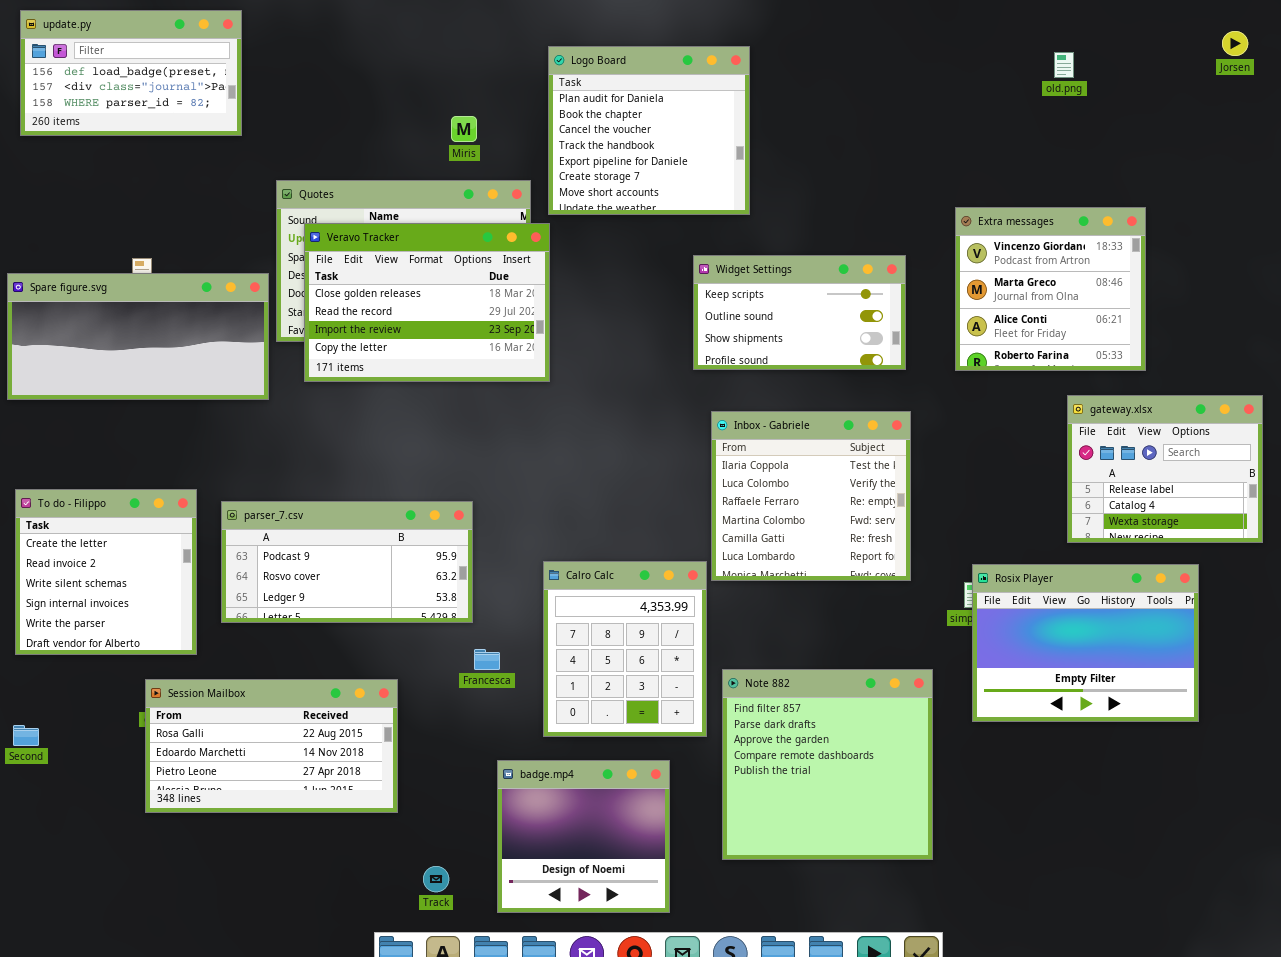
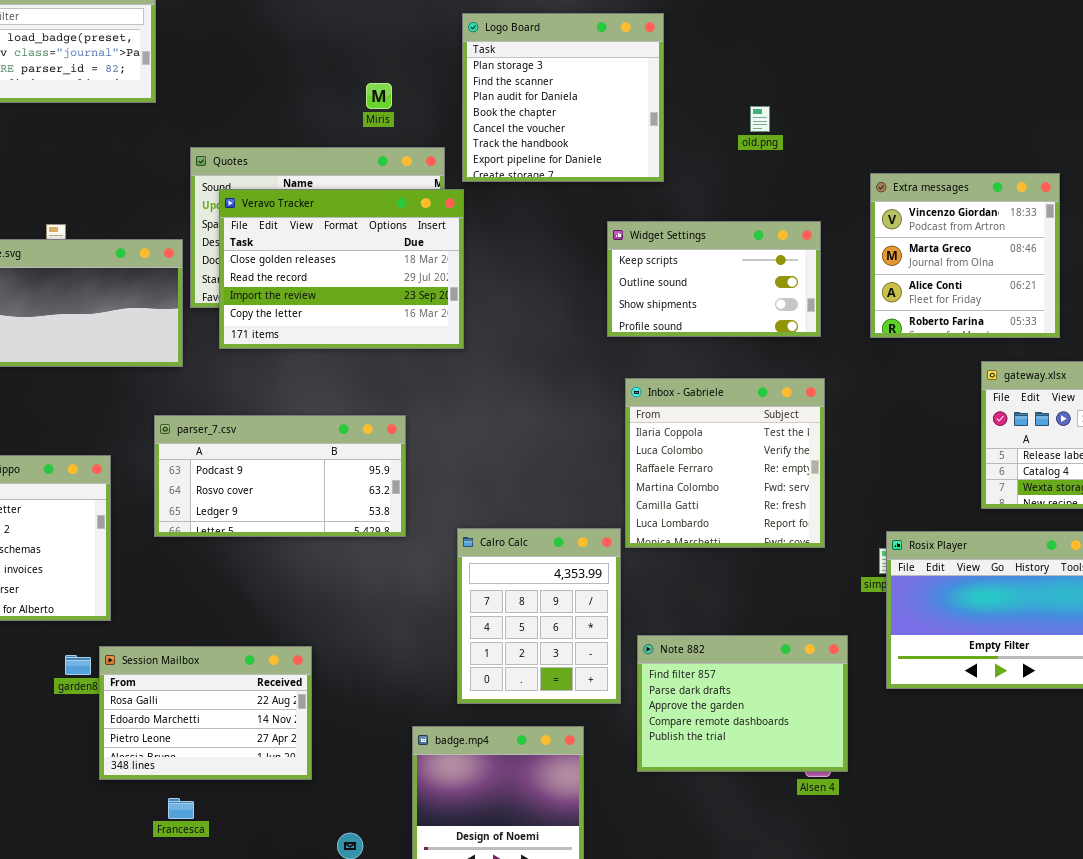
Logo Board: [548,46,750,215] -> [462,13,664,182], scrolled up 2 rows
old.png: [1054,52,1074,78] -> [750,106,770,132], moved
parser_7.csv: [221,501,473,623] -> [154,415,406,537], moved
Francesca: [474,649,500,670] -> [168,798,194,819], moved
Note 882: [722,669,933,860] -> [637,635,848,772], resized
Session Mailbox: [145,679,398,813] -> [99,646,312,780], resized

